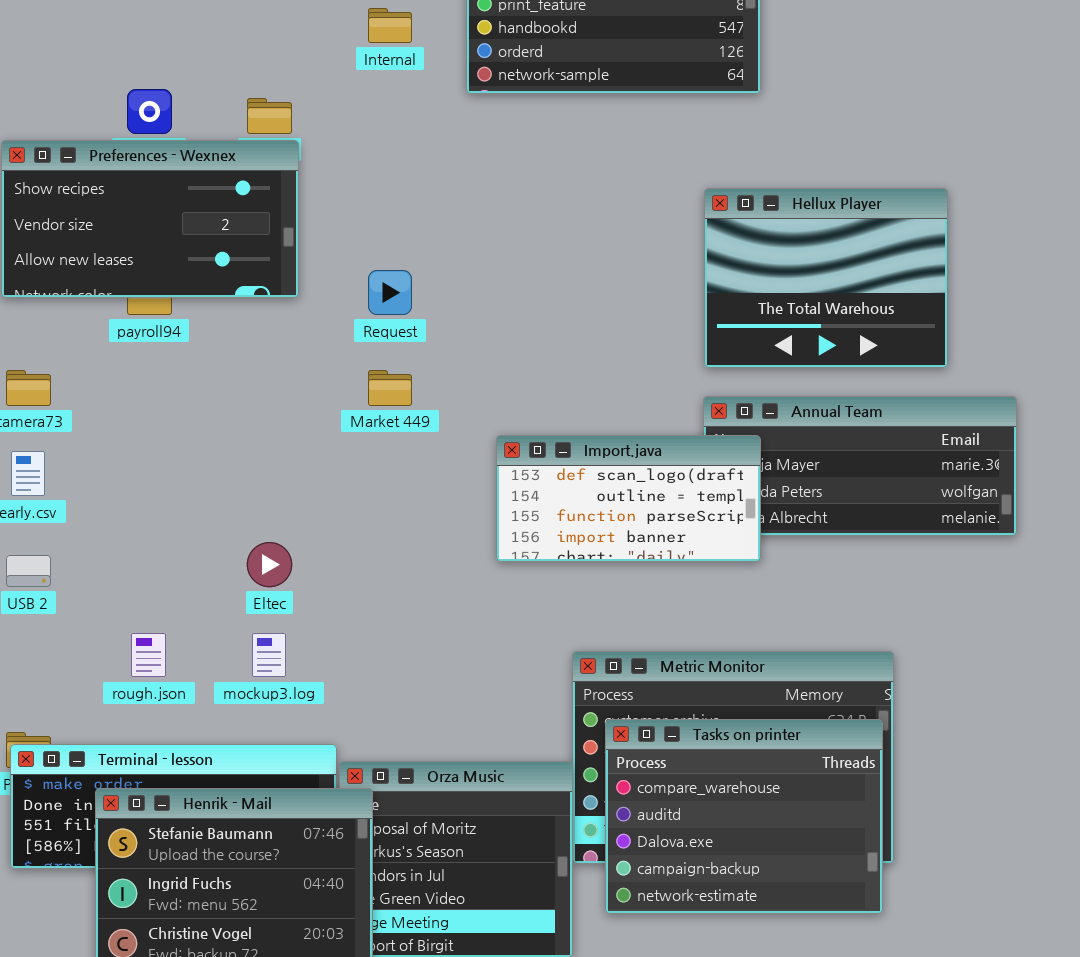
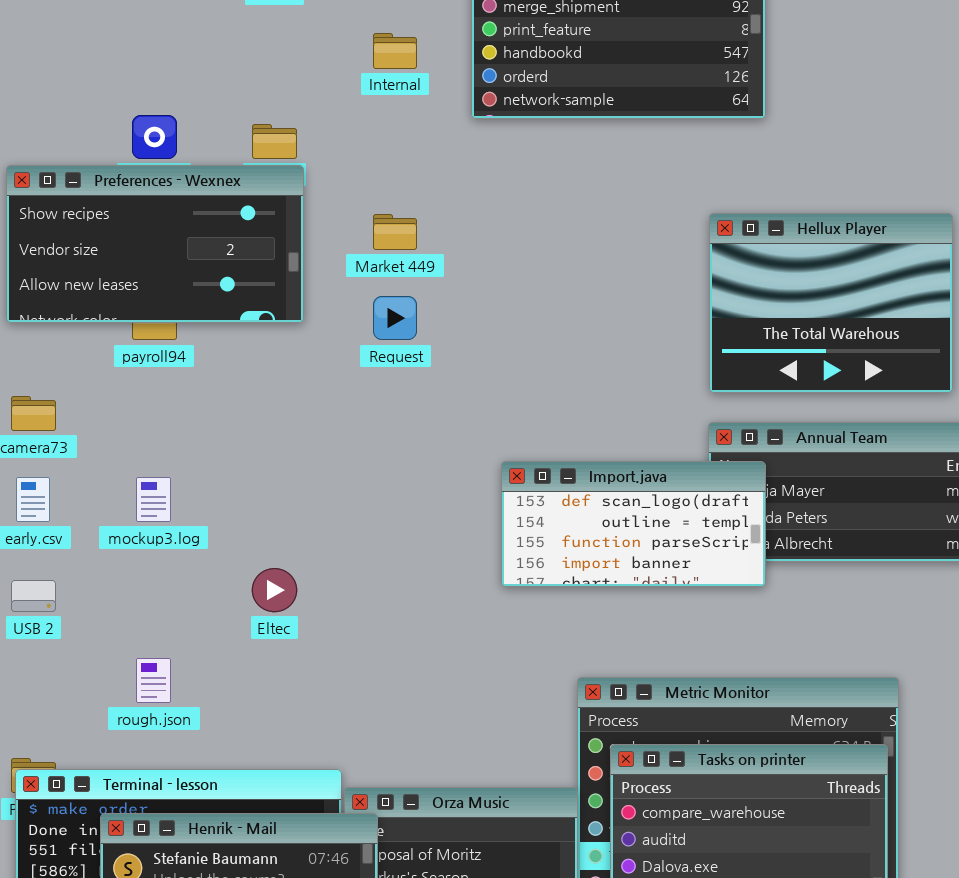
Market 449: [368,370,412,406] -> [373,214,417,250], moved
mockup3.log: [252,633,286,677] -> [136,477,171,522], moved

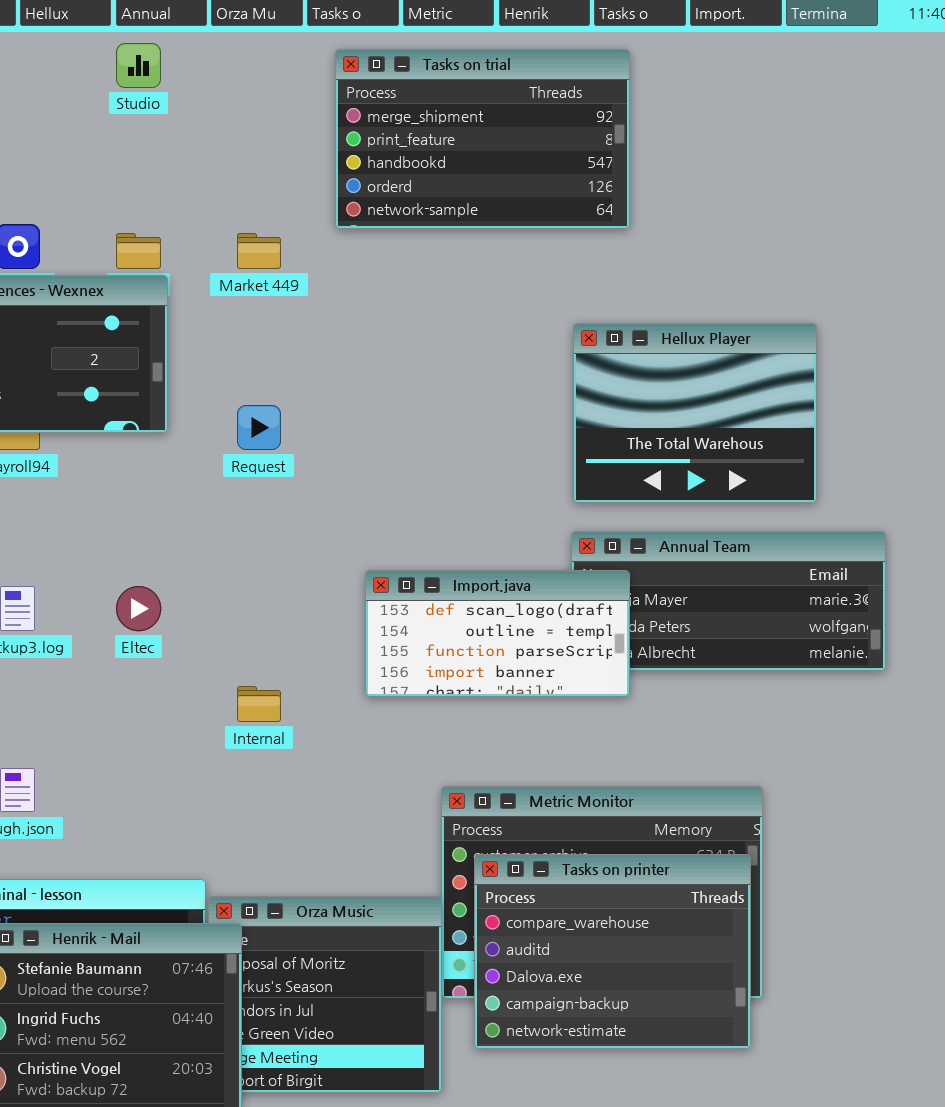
Internal: [373,33,417,69] -> [237,686,281,722], moved
Market 449: [373,214,417,250] -> [237,233,281,269], moved
Eltec: [252,568,297,612] -> [116,586,161,631], moved

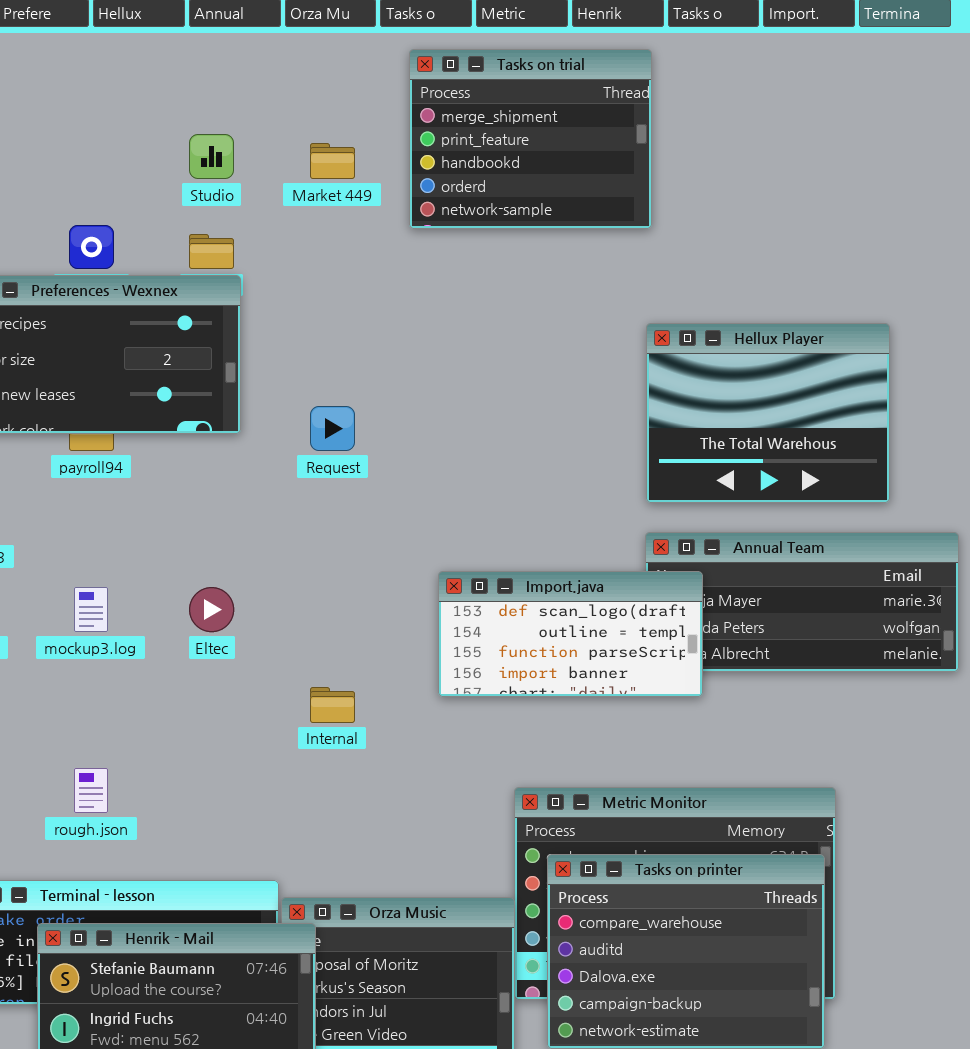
Studio: [116,43,161,88] -> [189,134,234,179], moved
Tasks on trial: [335,49,630,229] -> [409,49,652,229], resized
Market 449: [237,233,281,269] -> [310,143,355,179], moved

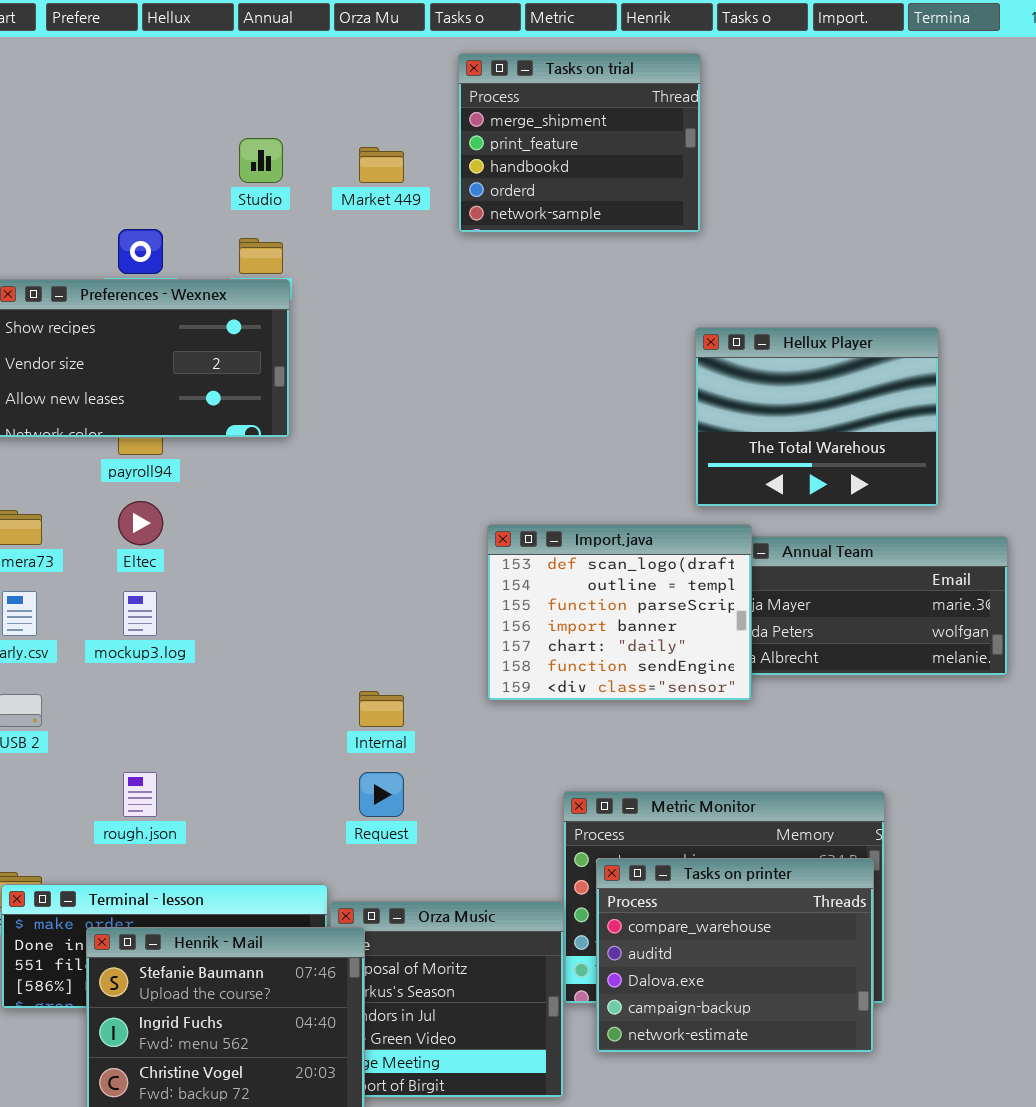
Request: [310,406,355,451] -> [359,772,404,817], moved
Import.java: [438,571,703,697] -> [487,524,752,701], resized
Eltec: [189,587,234,632] -> [118,501,163,545], moved

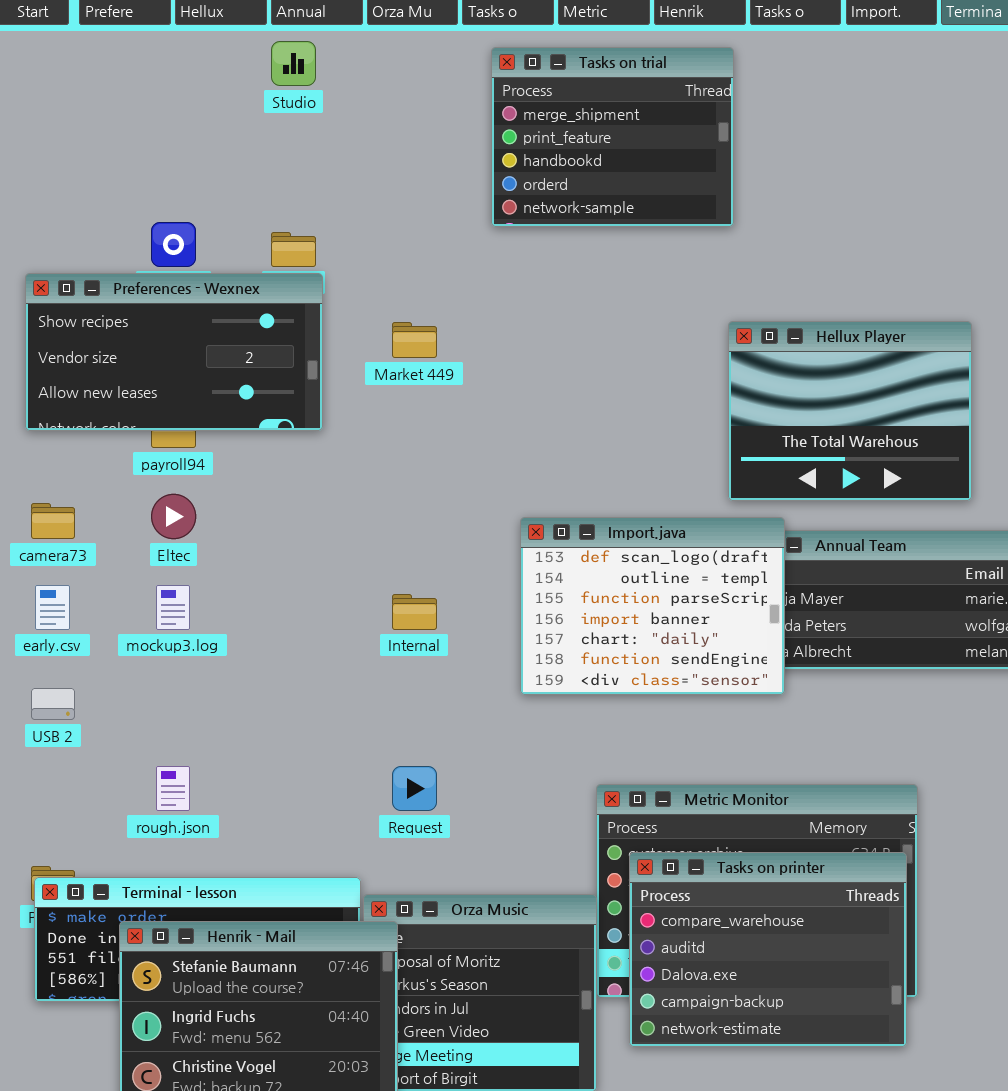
Studio: [239,138,283,183] -> [271,41,316,86], moved
Market 449: [359,147,404,183] -> [392,322,437,358], moved
Internal: [359,691,404,727] -> [392,594,437,630], moved

